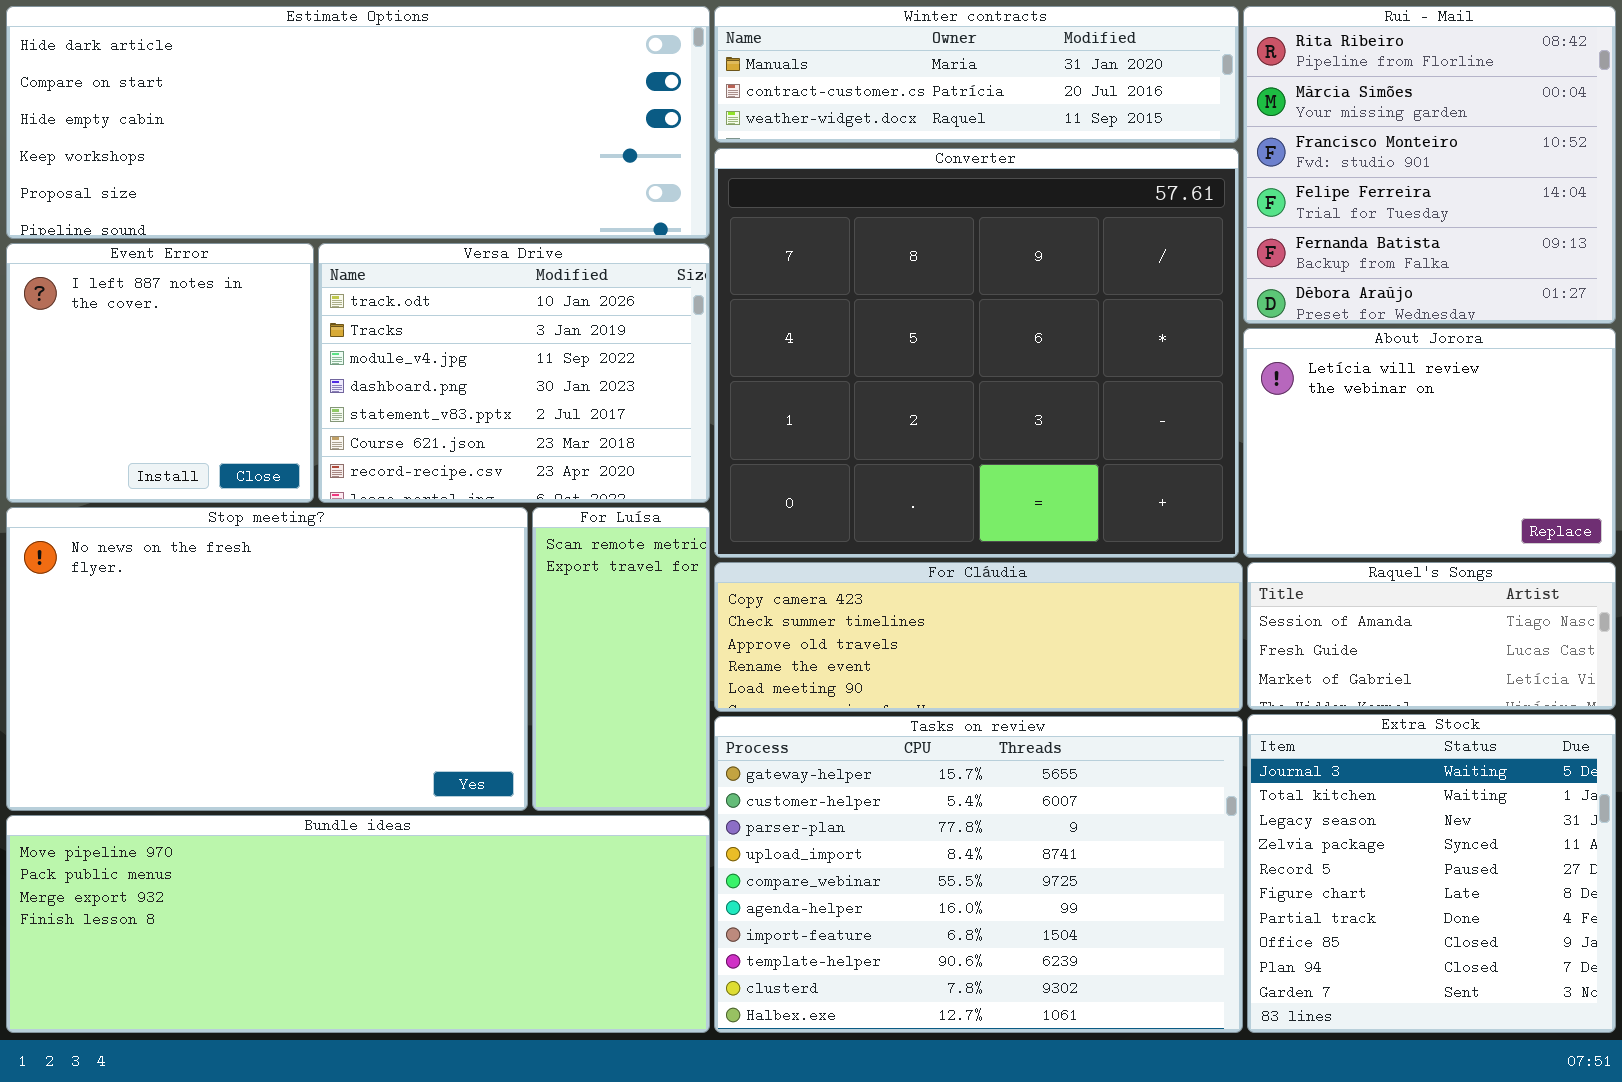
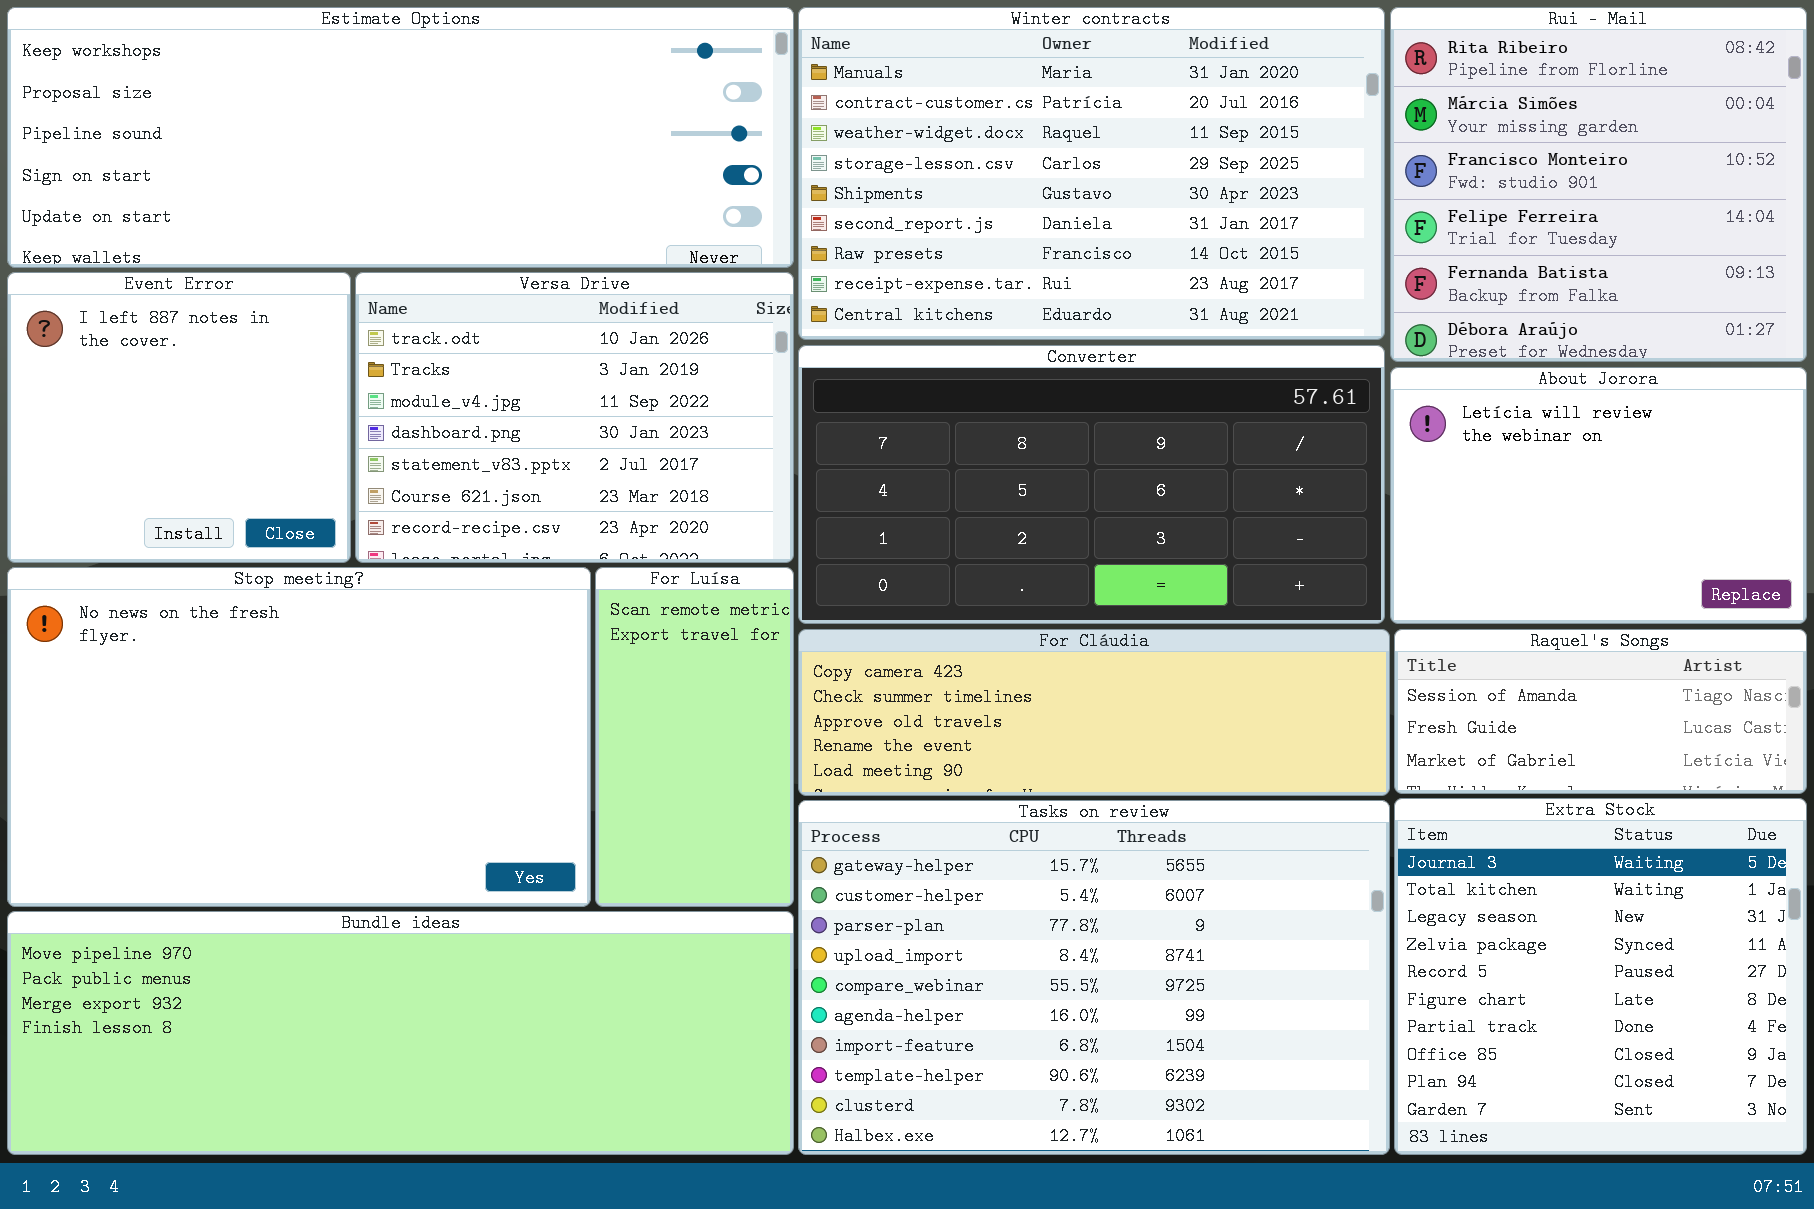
Estimate Options: [6,6,710,239] -> [7,7,794,268], scrolled down 3 rows
Winter contracts: [714,6,1239,143] -> [798,7,1385,340], resized
Converter: [714,148,1239,558] -> [798,345,1385,624], resized

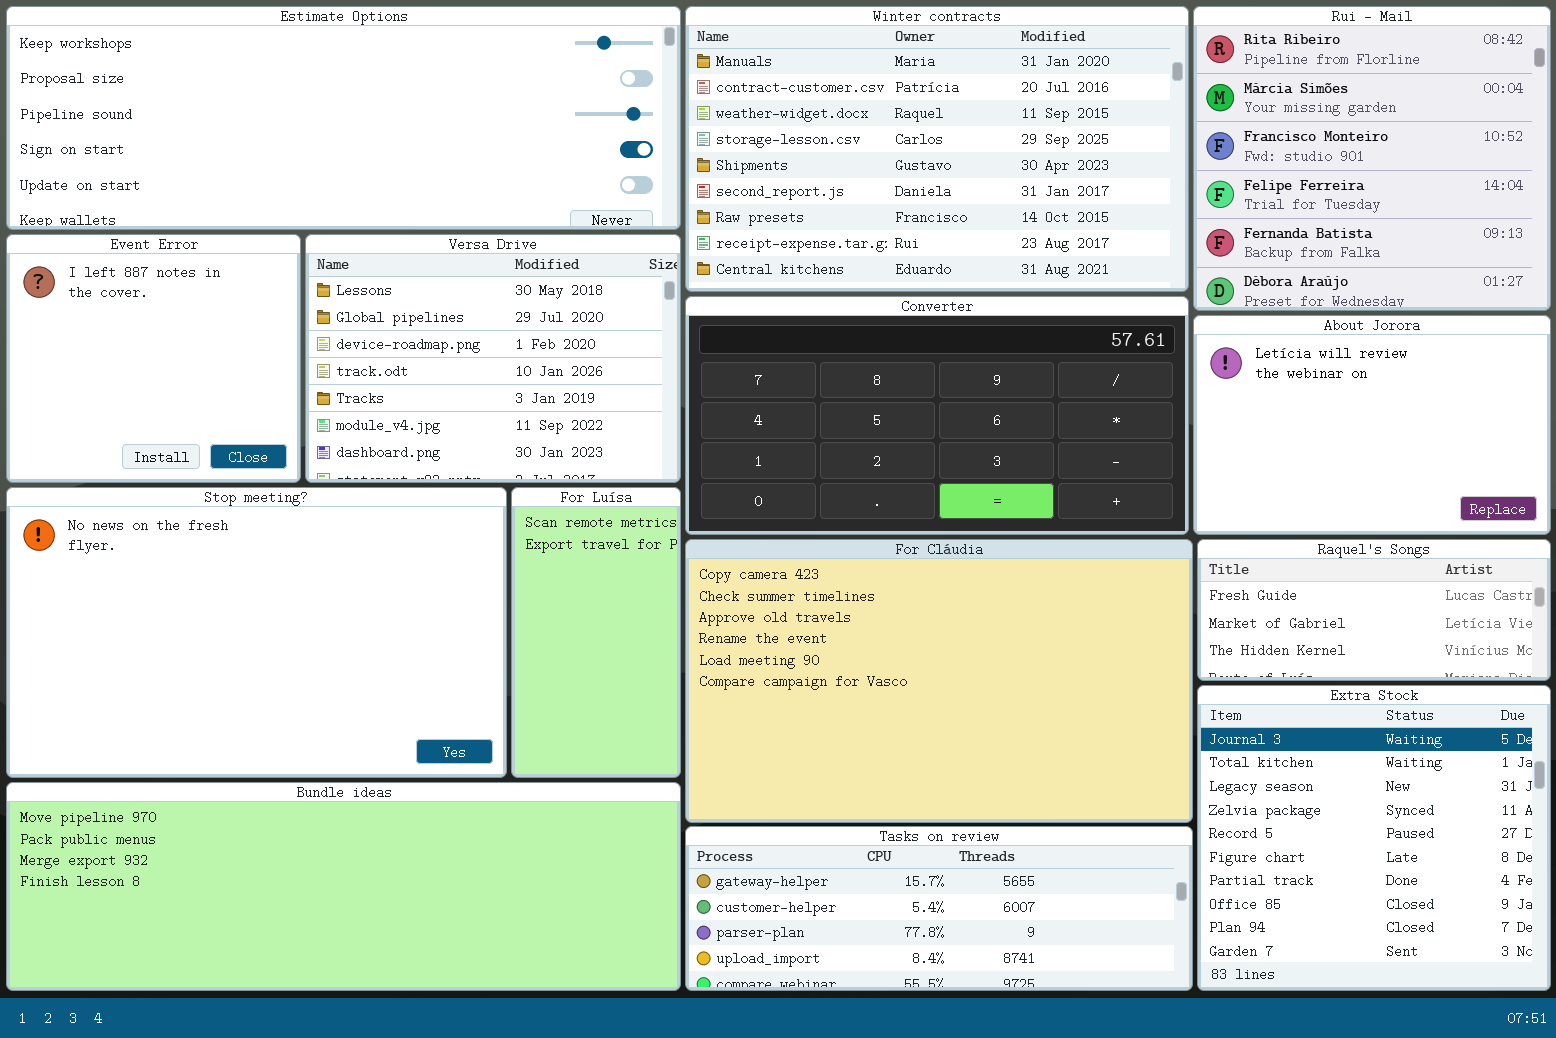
Versa Drive: [355,272,794,563] -> [305,234,681,483], scrolled up 3 rows
For Cláudia: [798,629,1390,796] -> [685,539,1193,823], resized
Raquel's Songs: [1394,629,1807,794] -> [1197,539,1551,681], scrolled down 1 row
Tasks on review: [798,800,1390,1155] -> [685,826,1193,991], resized

